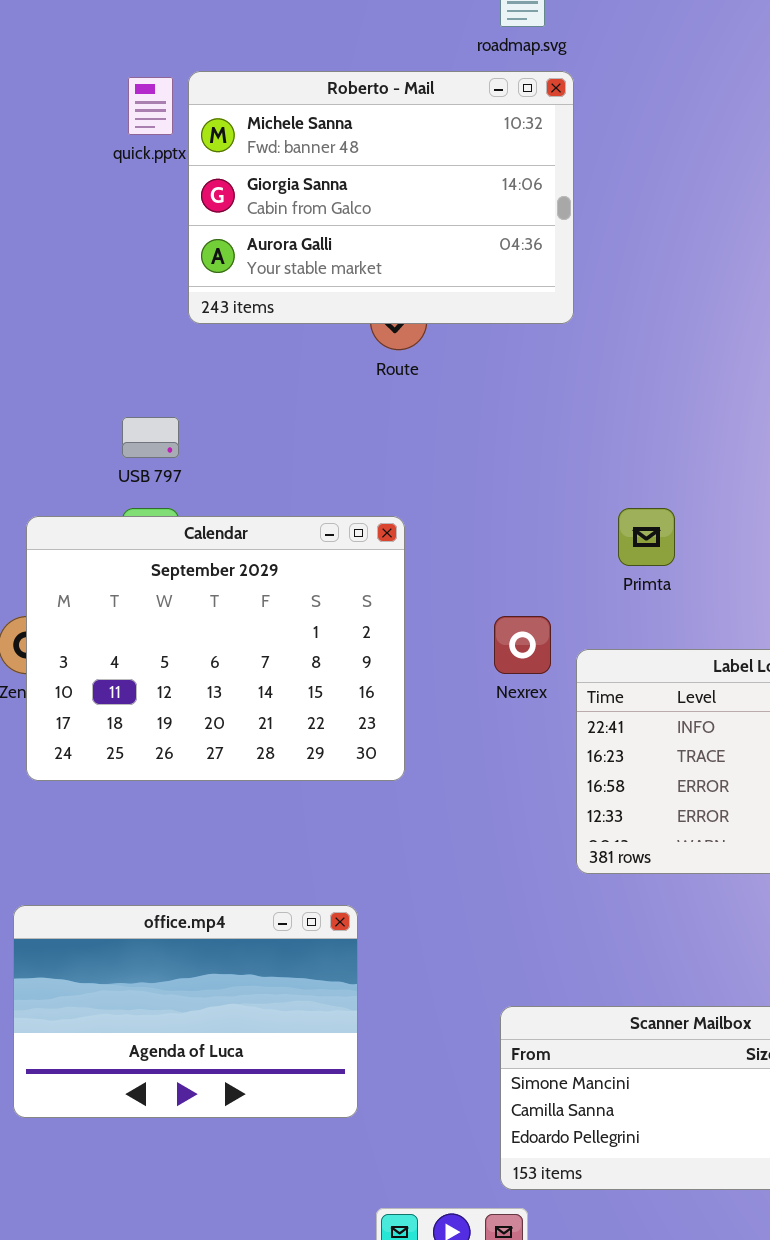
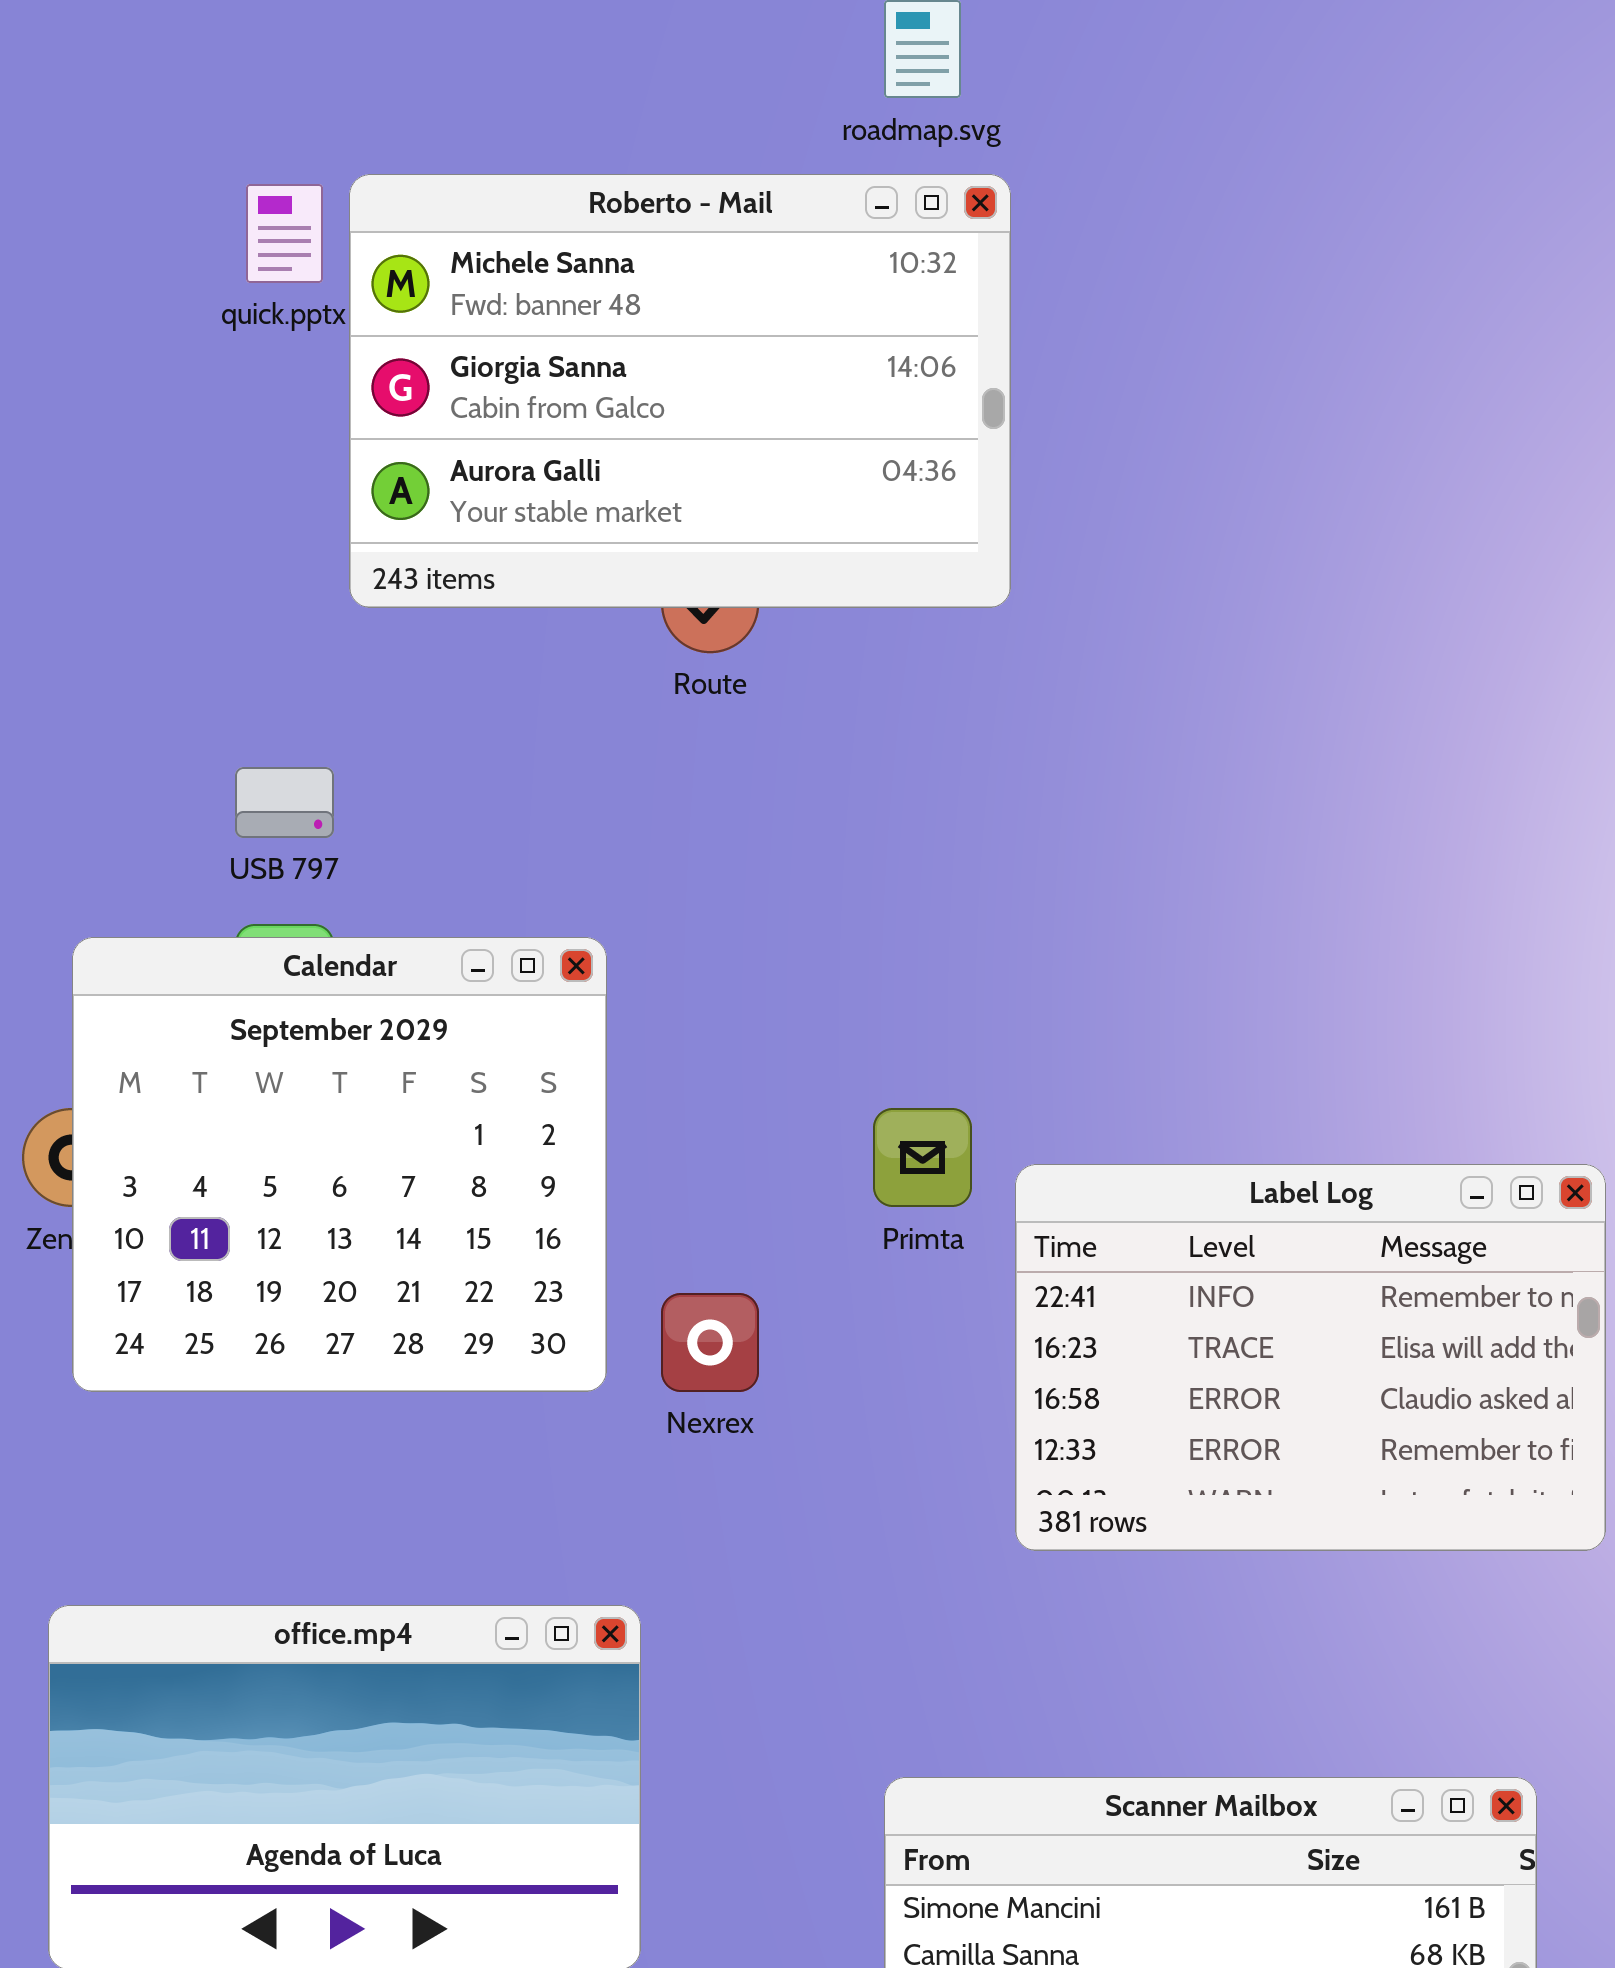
Primta: [618,508,675,566] -> [873,1108,972,1207], moved
Calendar: [26,516,405,781] -> [72,937,607,1392], resized
Nexrex: [494,616,551,674] -> [661,1293,759,1392], moved

